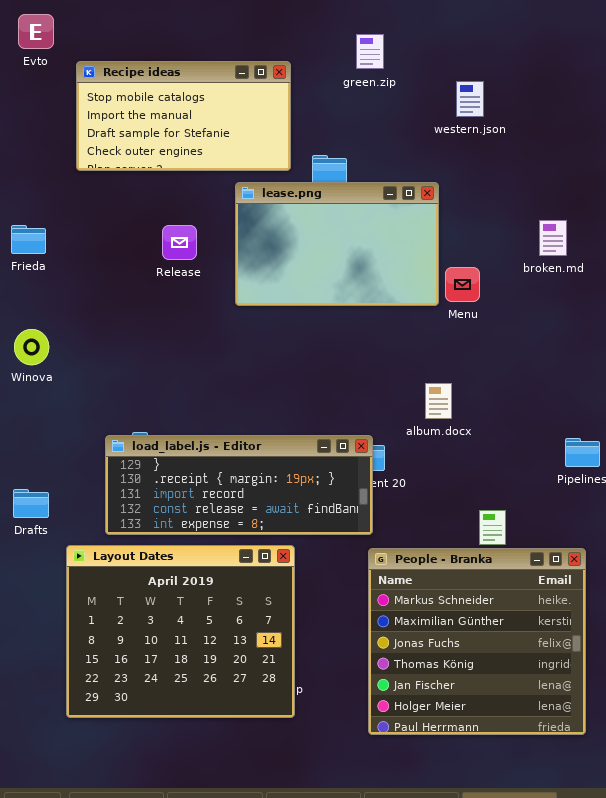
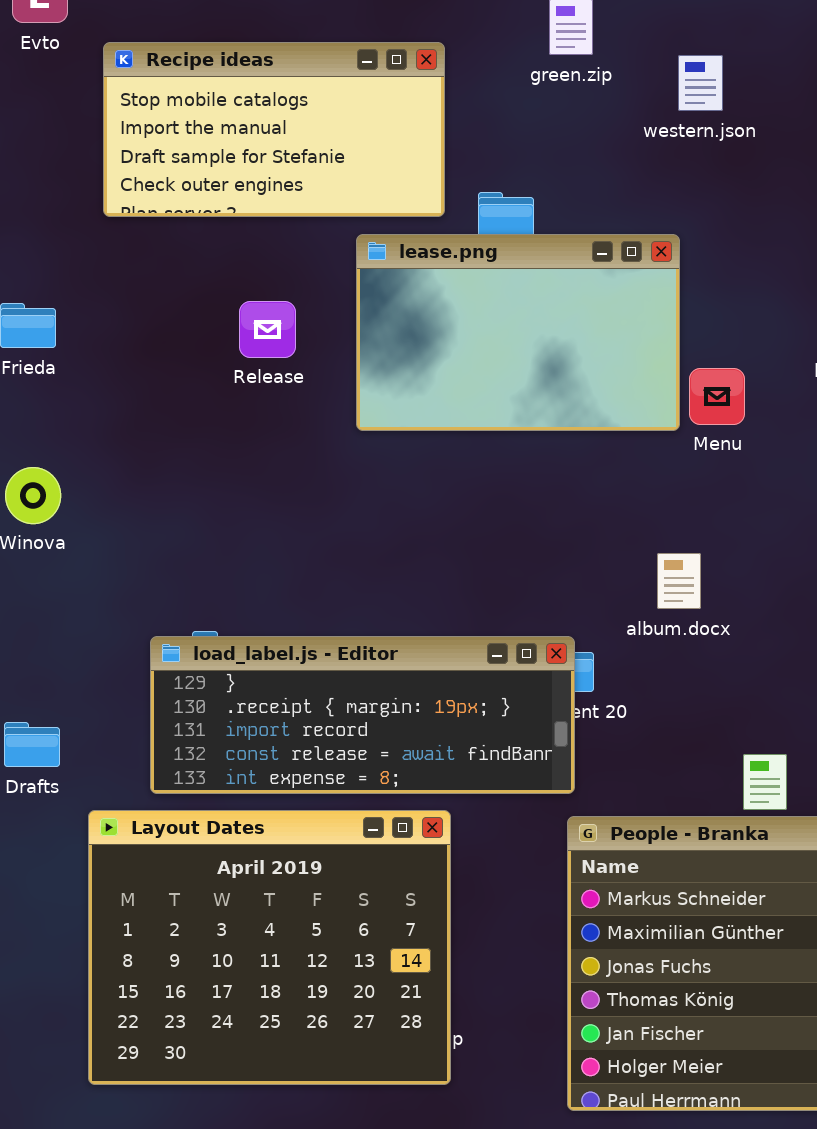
western.json: [456,81,484,117] -> [678,55,723,111], moved

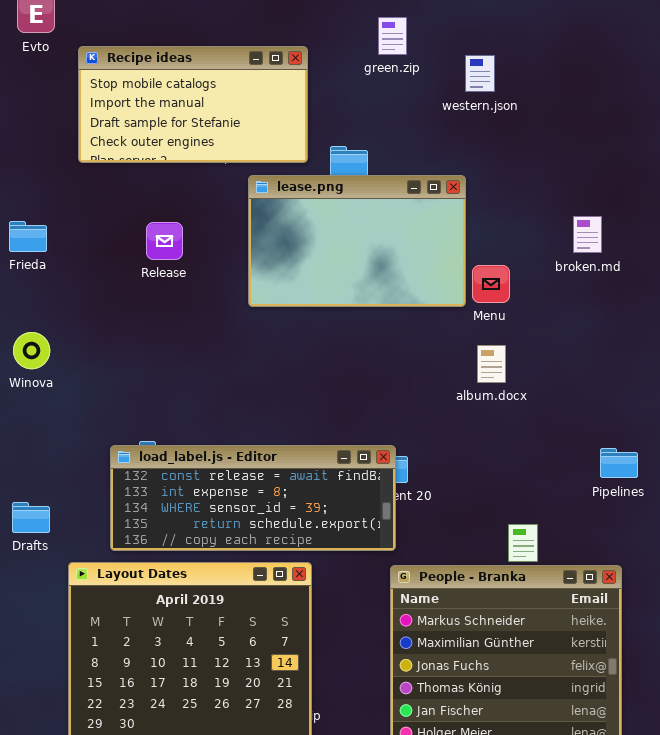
Release: [239,301,296,358] -> [146,222,183,260], moved
album.docx: [657,553,701,609] -> [477,345,506,383], moved
load_label.js - Editor: [150,636,575,794] -> [110,445,396,551], scrolled down 3 rows

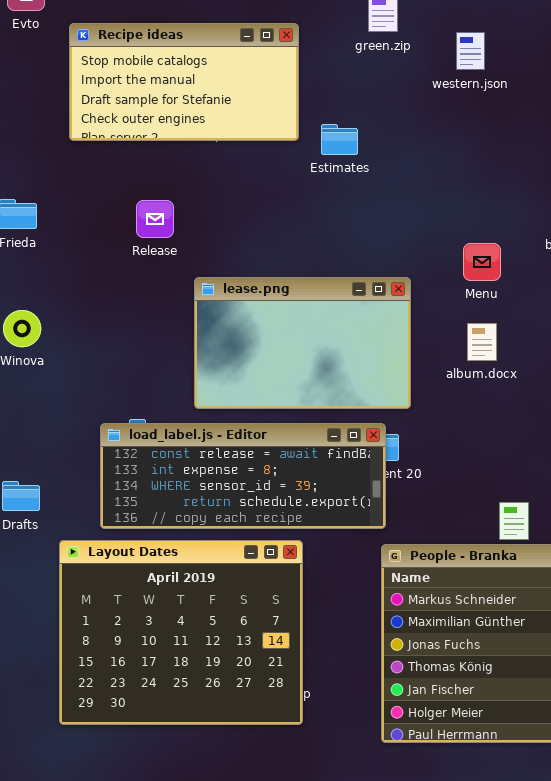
lease.png: [248,175,466,307] -> [194,277,411,409], moved

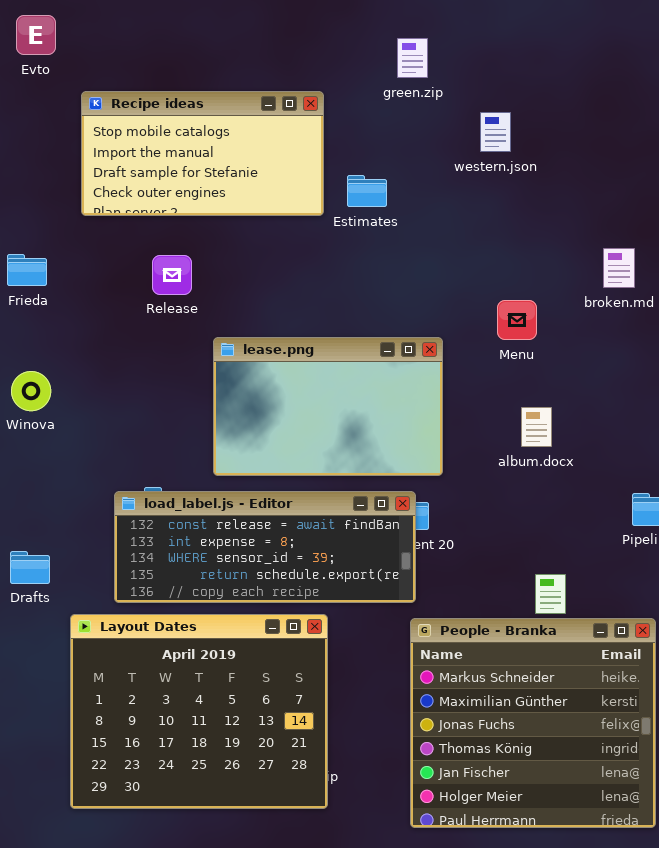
Recipe ideas: [69,23,299,141] -> [81,91,324,216], moved
western.json: [456,32,485,70] -> [480,112,511,152], moved
album.docx: [467,323,497,361] -> [521,407,552,447], moved

